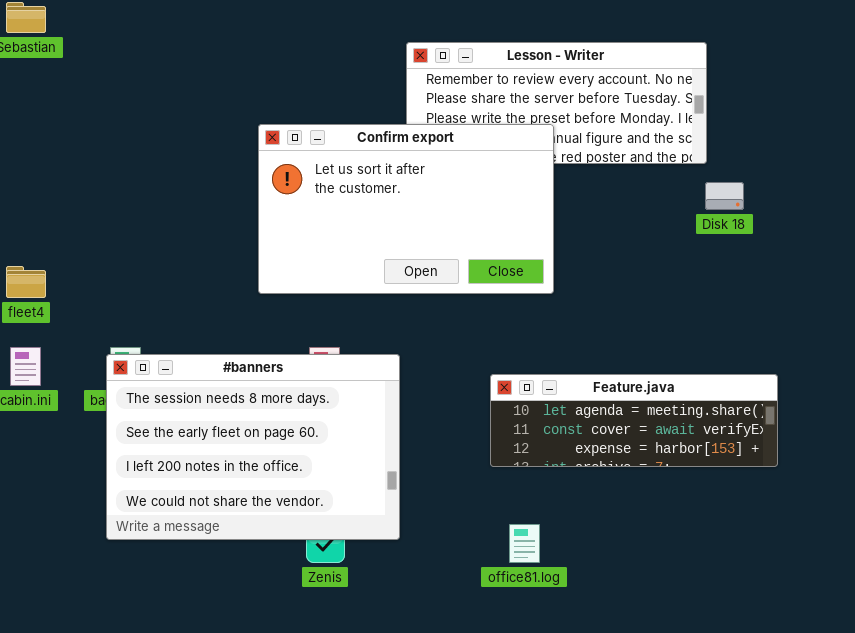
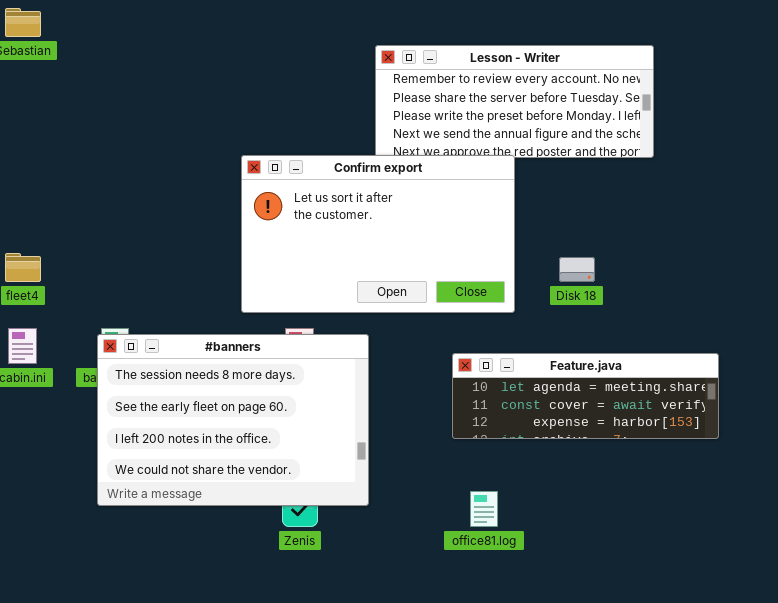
Confirm export: [258,124,554,294] -> [241,155,515,313], moved
Disk 18: [705,182,744,210] -> [559,257,595,282], moved

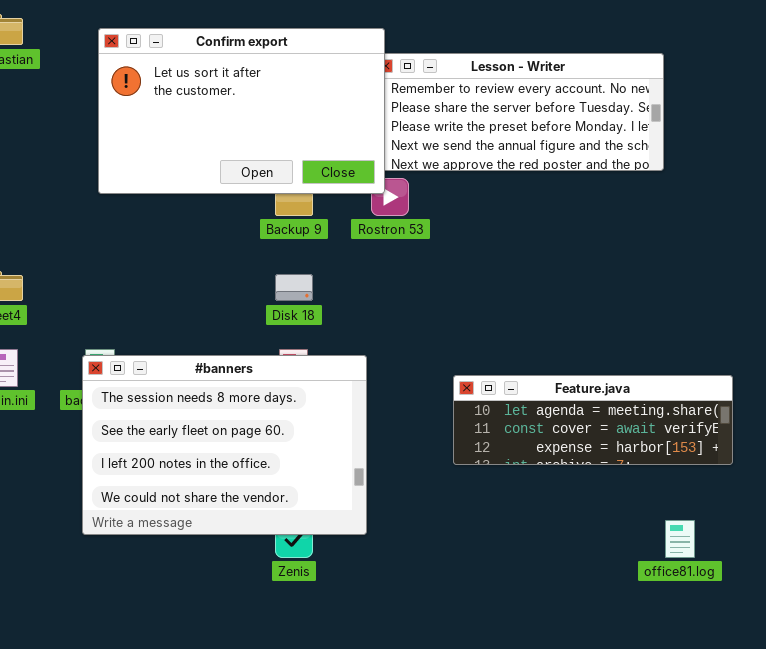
Confirm export: [241,155,515,313] -> [98,28,385,194], moved
Disk 18: [559,257,595,282] -> [275,274,313,301], moved
office81.log: [470,491,498,527] -> [665,520,695,558], moved

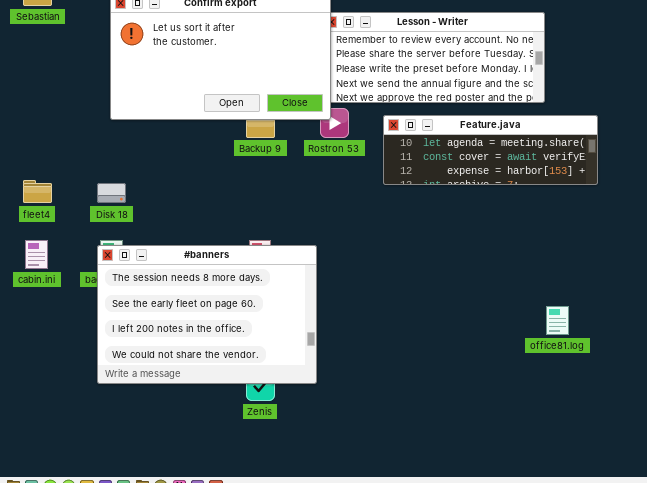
Disk 18: [275,274,313,301] -> [97,183,126,203], moved
Feature.java: [453,375,733,465] -> [383,115,598,185], moved
office81.log: [665,520,695,558] -> [546,306,569,335], moved

